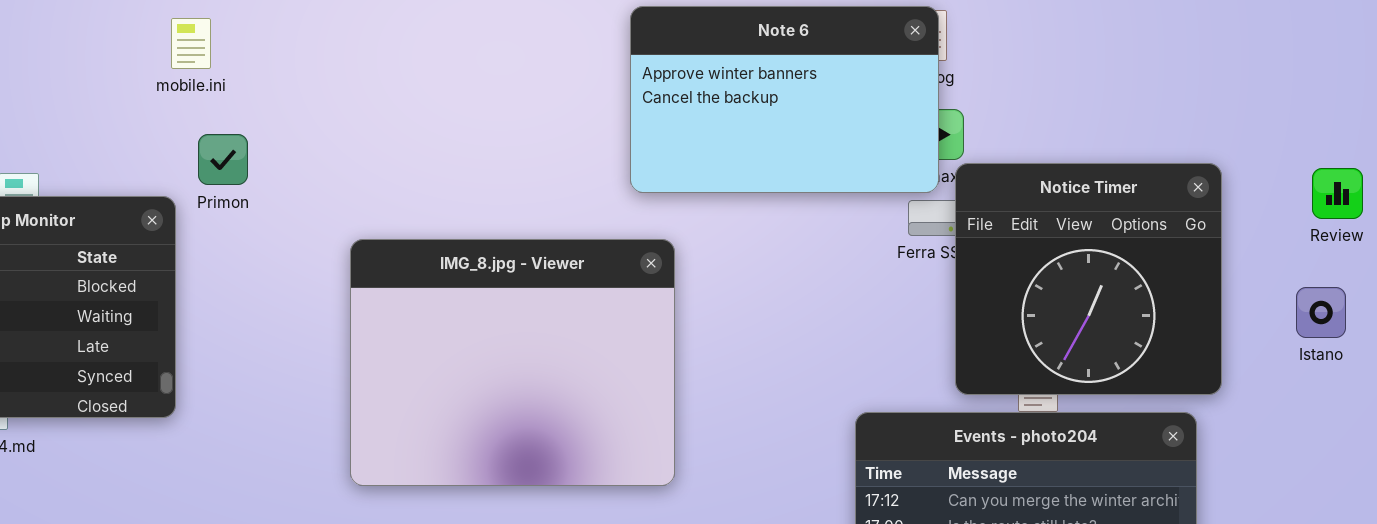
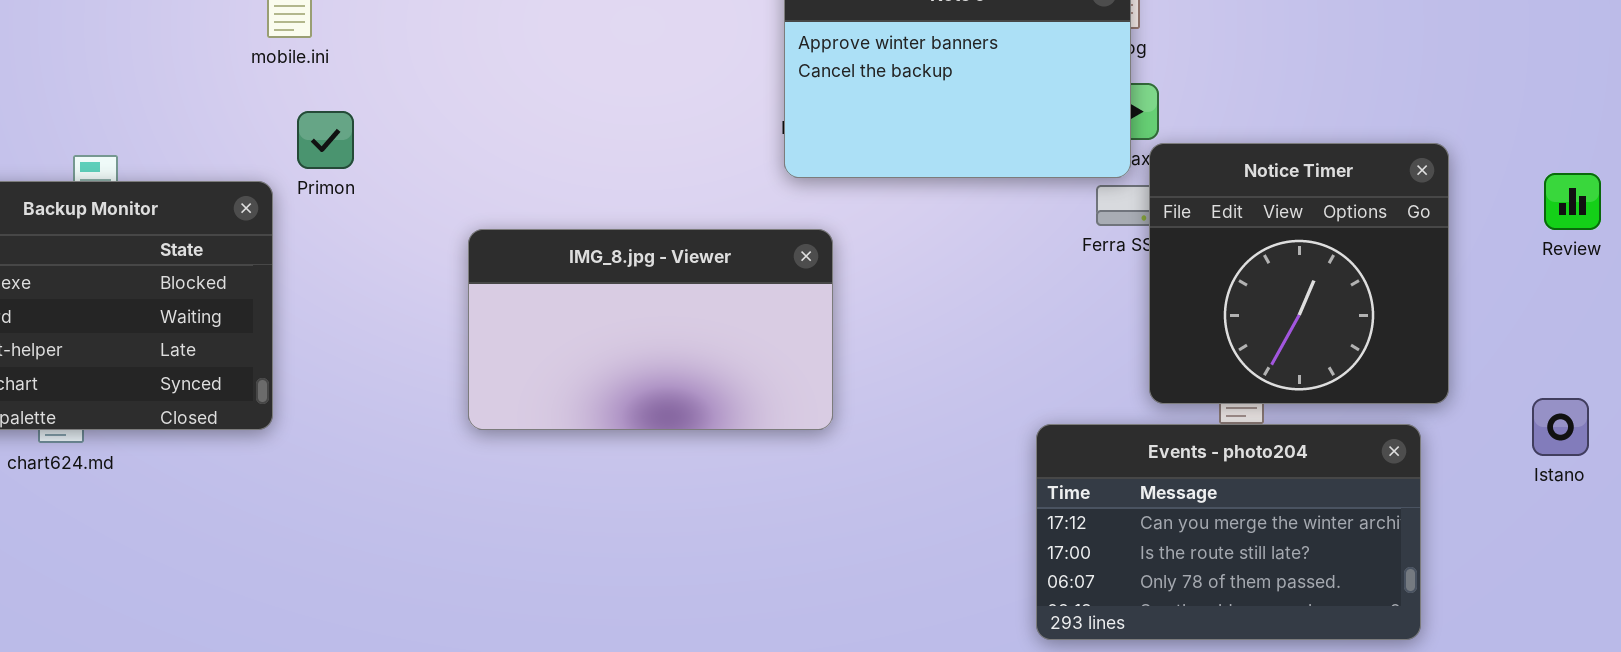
Review: [1312,168,1363,219] -> [1544,173,1601,230], moved
IMG_8.jpg - Viewer: [350,239,675,486] -> [468,229,833,430], resized
Istano: [1296,287,1346,338] -> [1532,398,1589,456], moved

